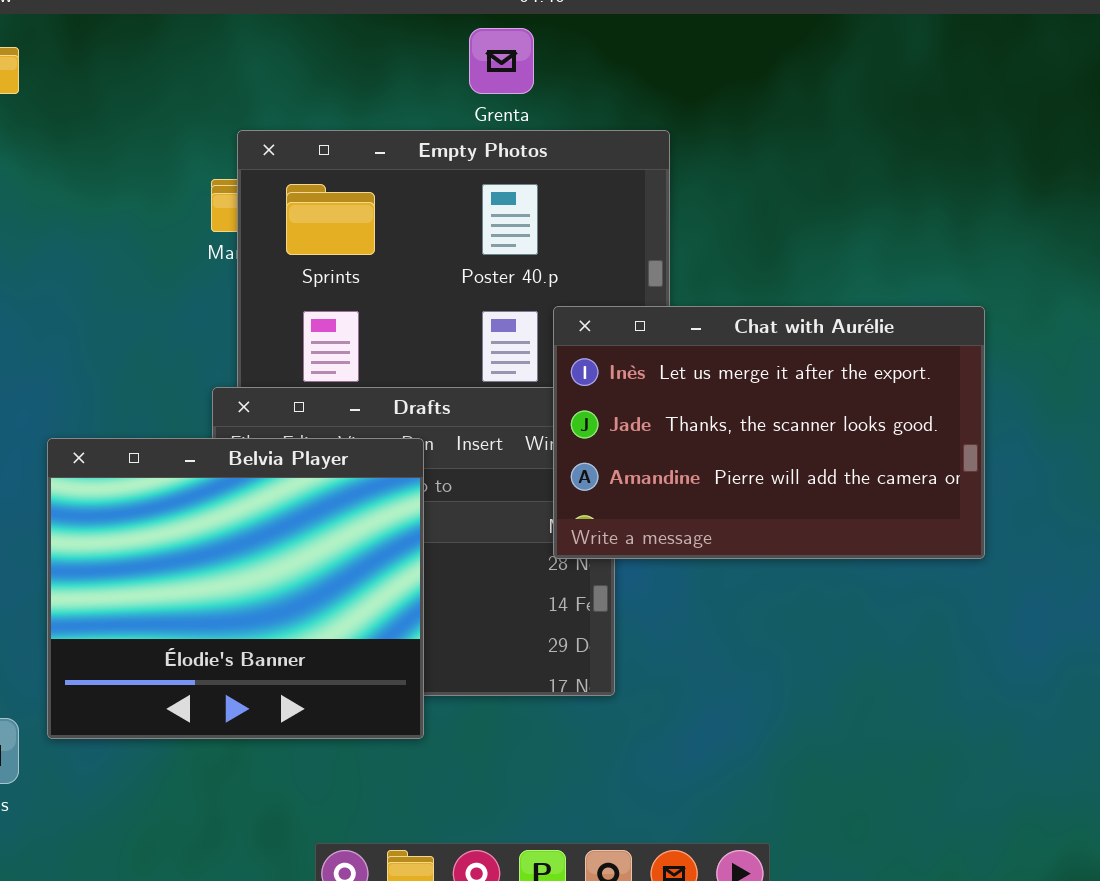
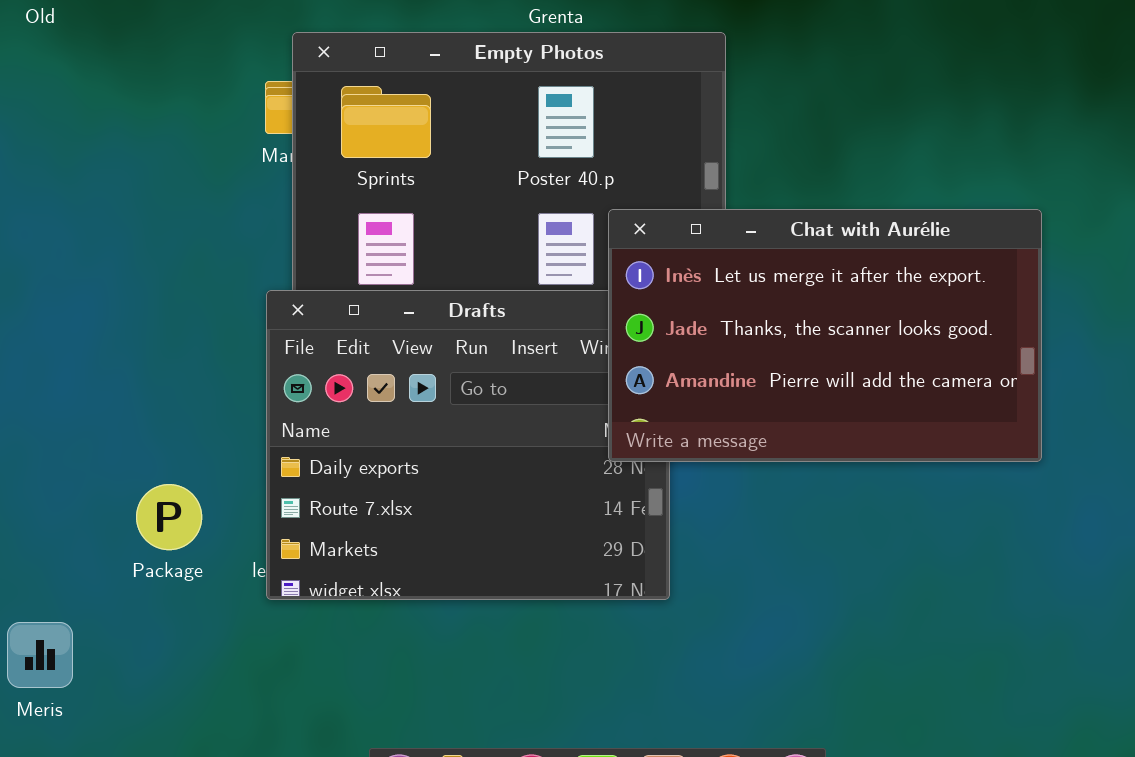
Belvia Player: [47,438,424,739] -> none, closed

